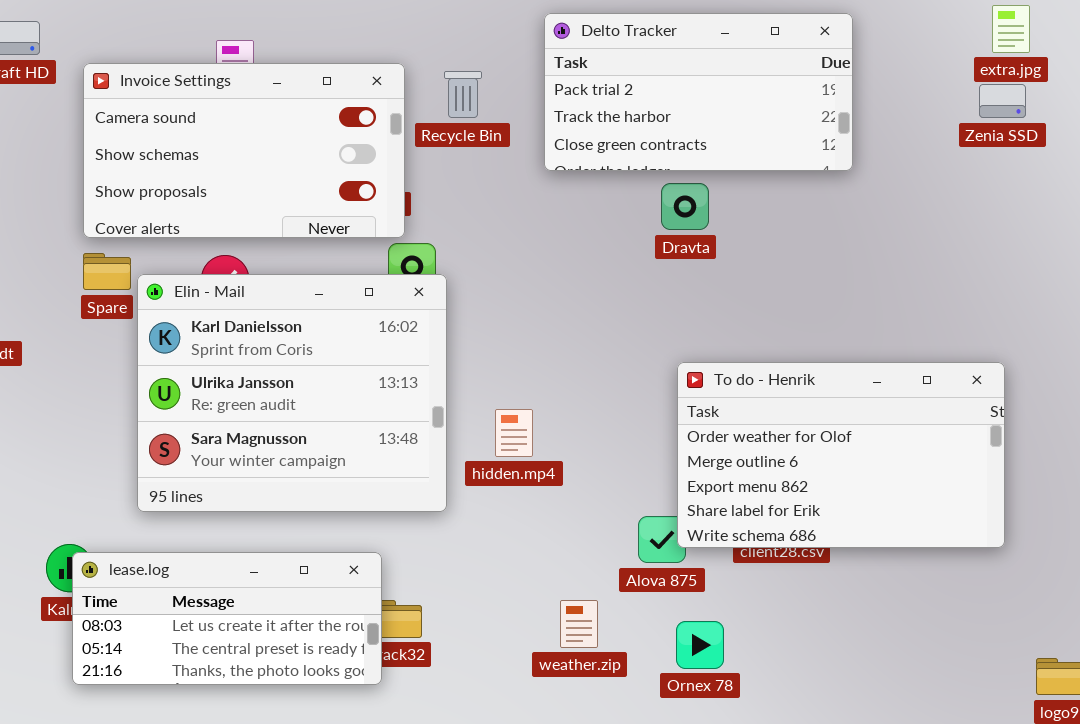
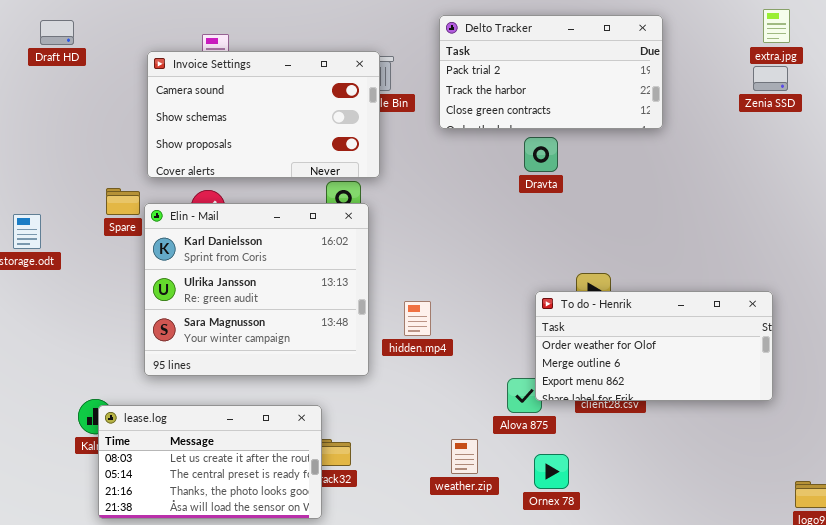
Invoice Settings: [83,63,405,238] -> [147,51,380,178], moved
To do - Henrik: [677,362,1005,548] -> [535,291,773,401], resized
lease.log: [72,552,382,685] -> [98,405,322,519], resized

